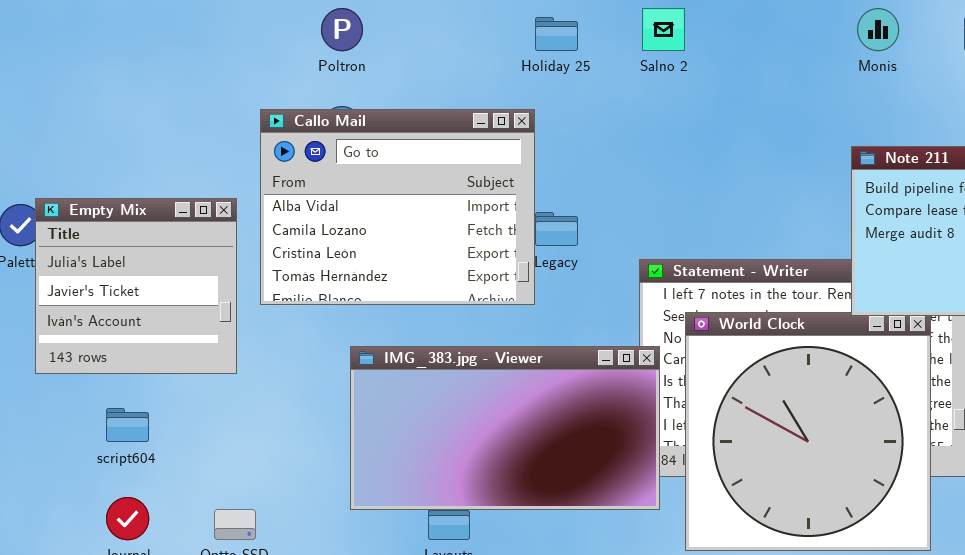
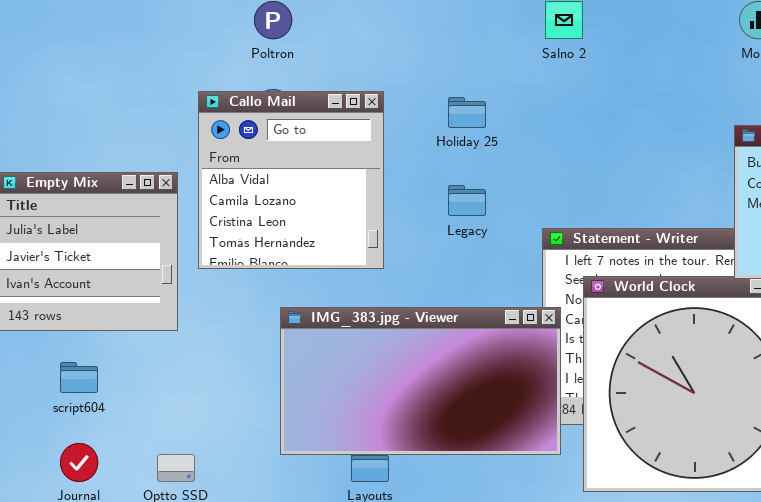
Holiday 25: [535,17,578,51] -> [448,97,486,128], moved
Callo Mail: [260,109,535,305] -> [198,91,384,269], resized

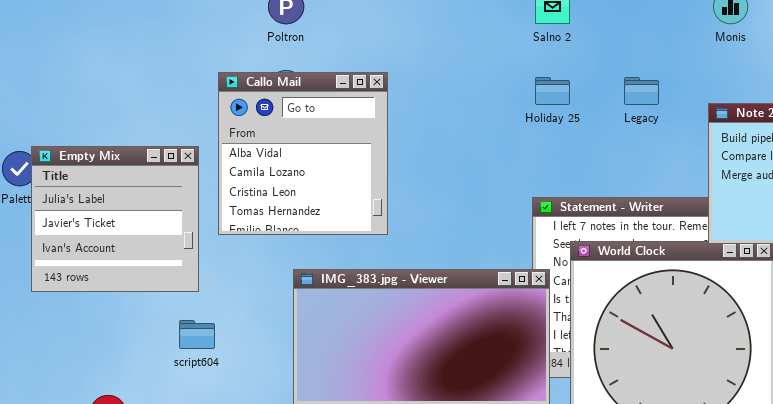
Holiday 25: [448,97,486,128] -> [535,77,570,105], moved
Legacy: [448,185,486,216] -> [624,77,659,105], moved
script604: [60,362,98,393] -> [179,320,215,349], moved

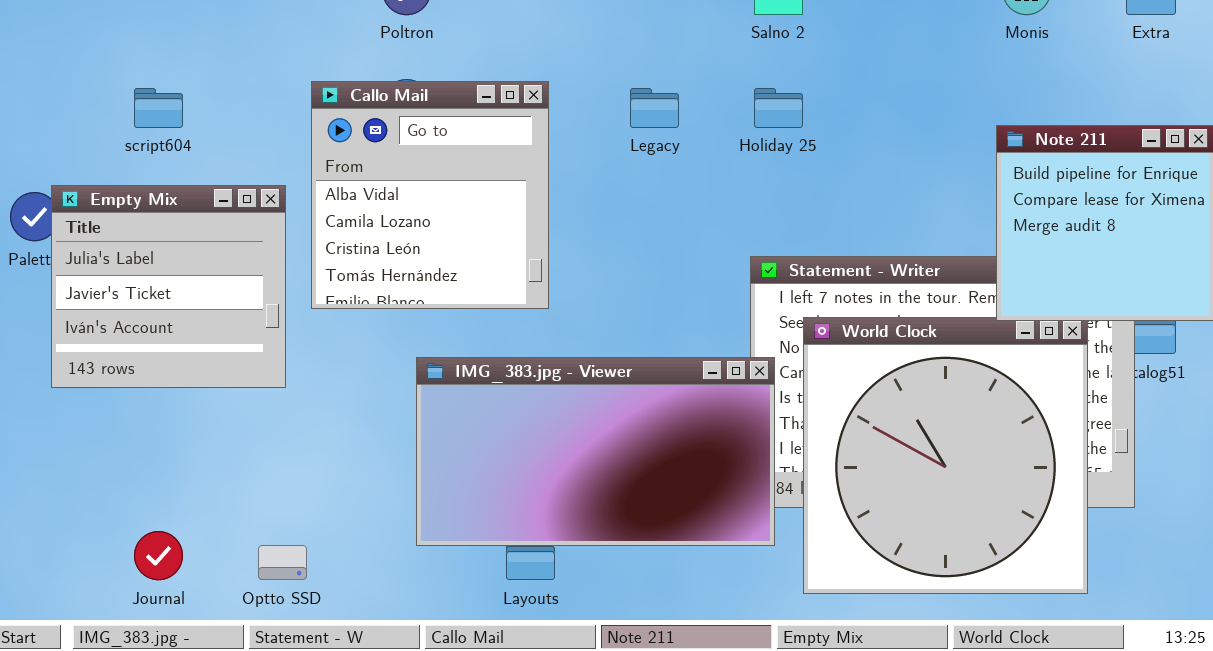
Legacy: [624,77,659,105] -> [630,88,679,128], moved
script604: [179,320,215,349] -> [134,88,183,128], moved

